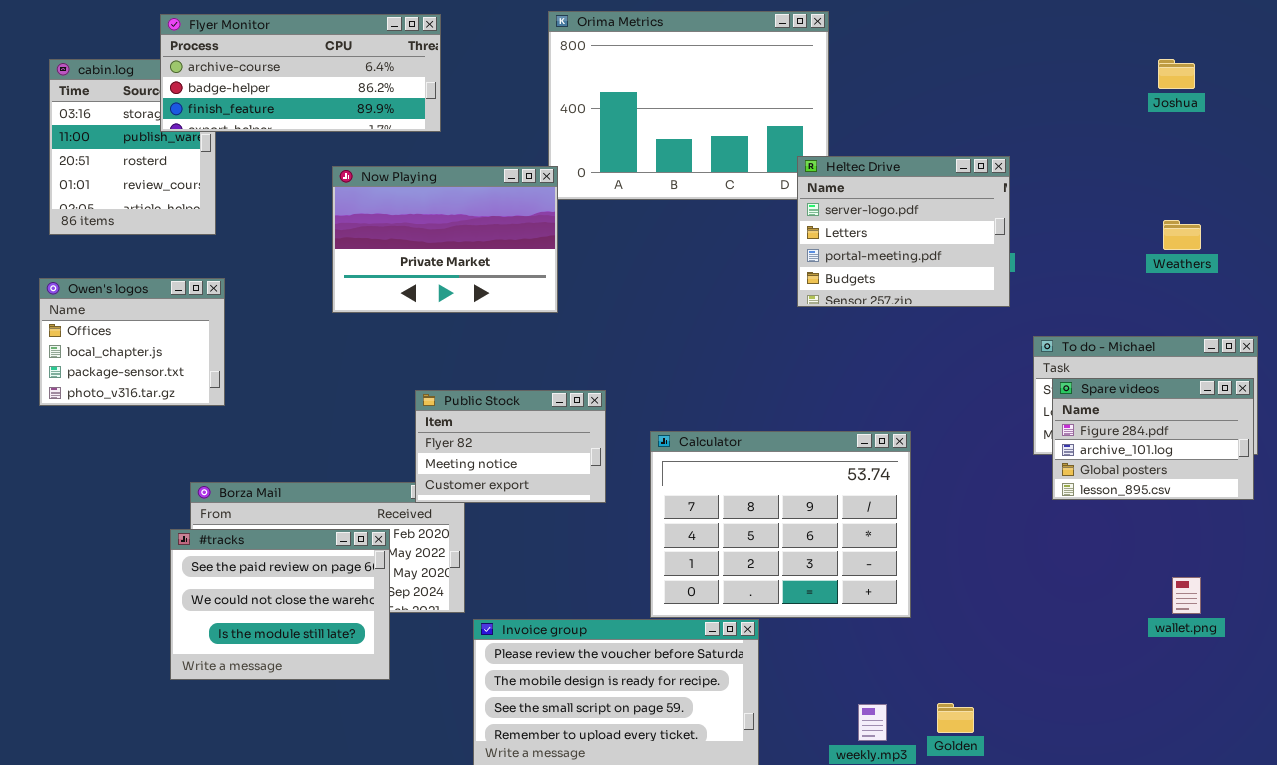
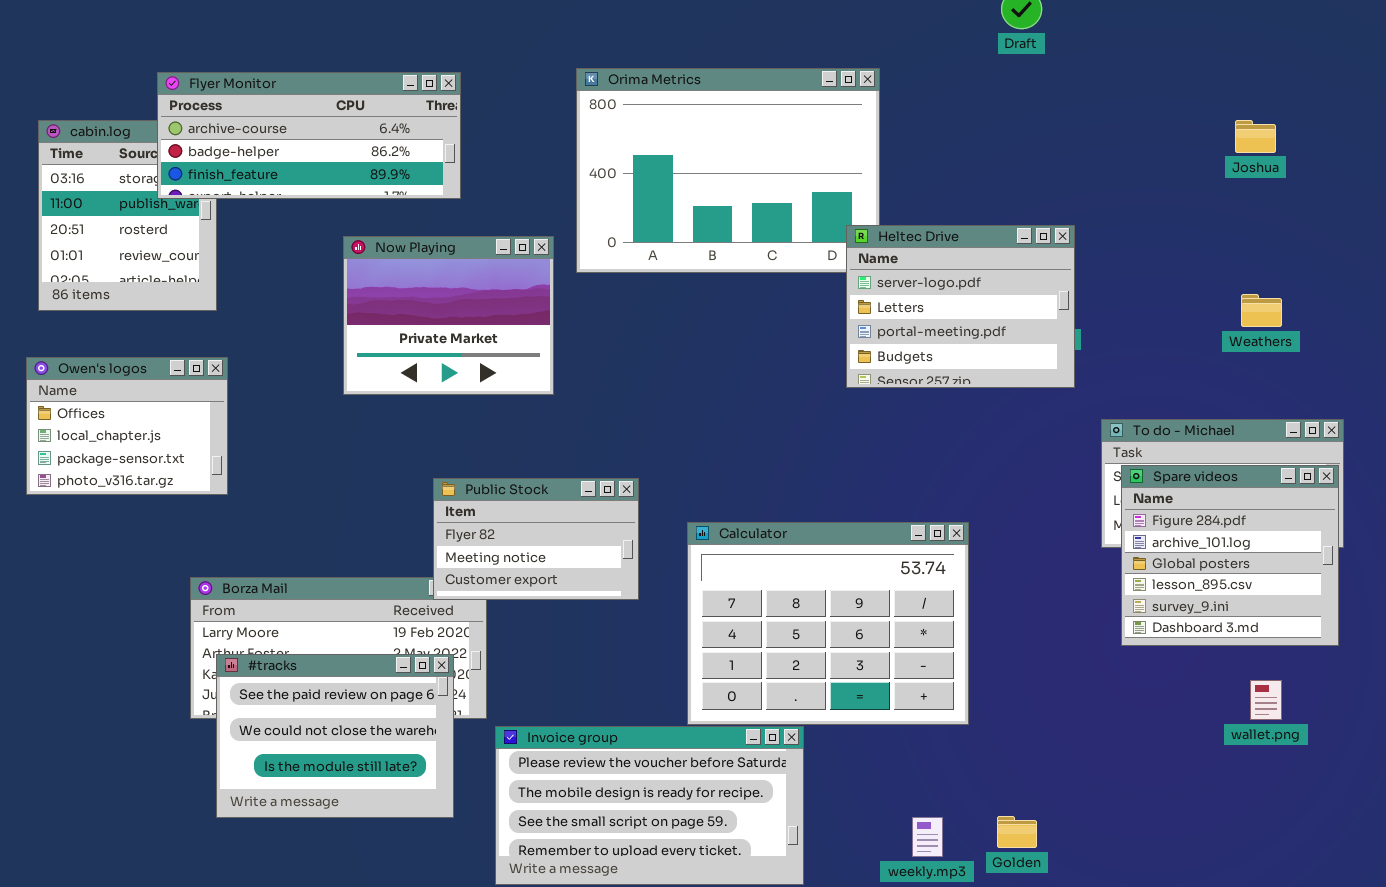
Now Playing: [332,166,558,313] -> [343,236,554,395], resized
Spare videos: [1052,378,1254,500] -> [1121,465,1339,646], resized
#tracks: [170,529,390,680] -> [216,654,454,818], moved

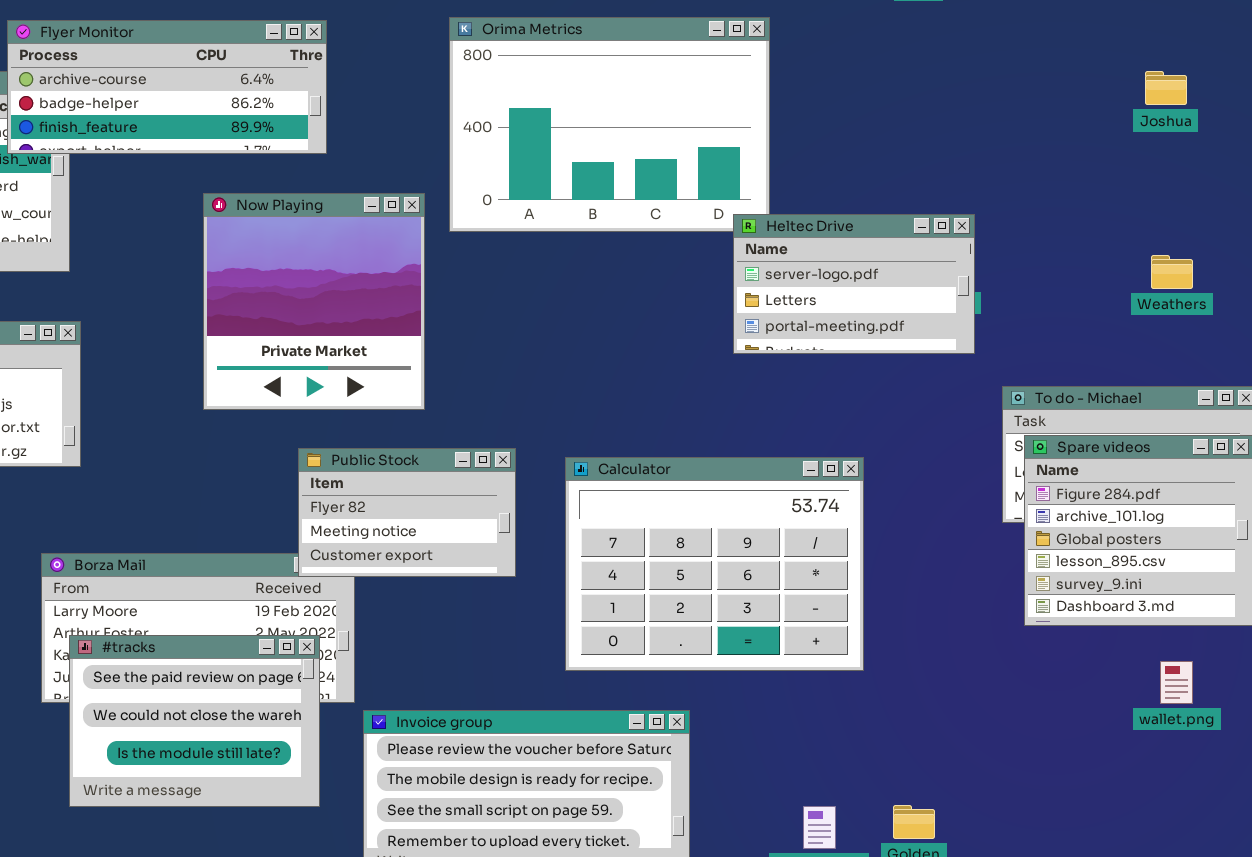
Heltec Drive: [846,225,1075,388] -> [733,214,975,354], resized
Now Playing: [343,236,554,395] -> [203,193,425,410], resized
Calculator: [687,522,969,725] -> [565,457,864,671], moved

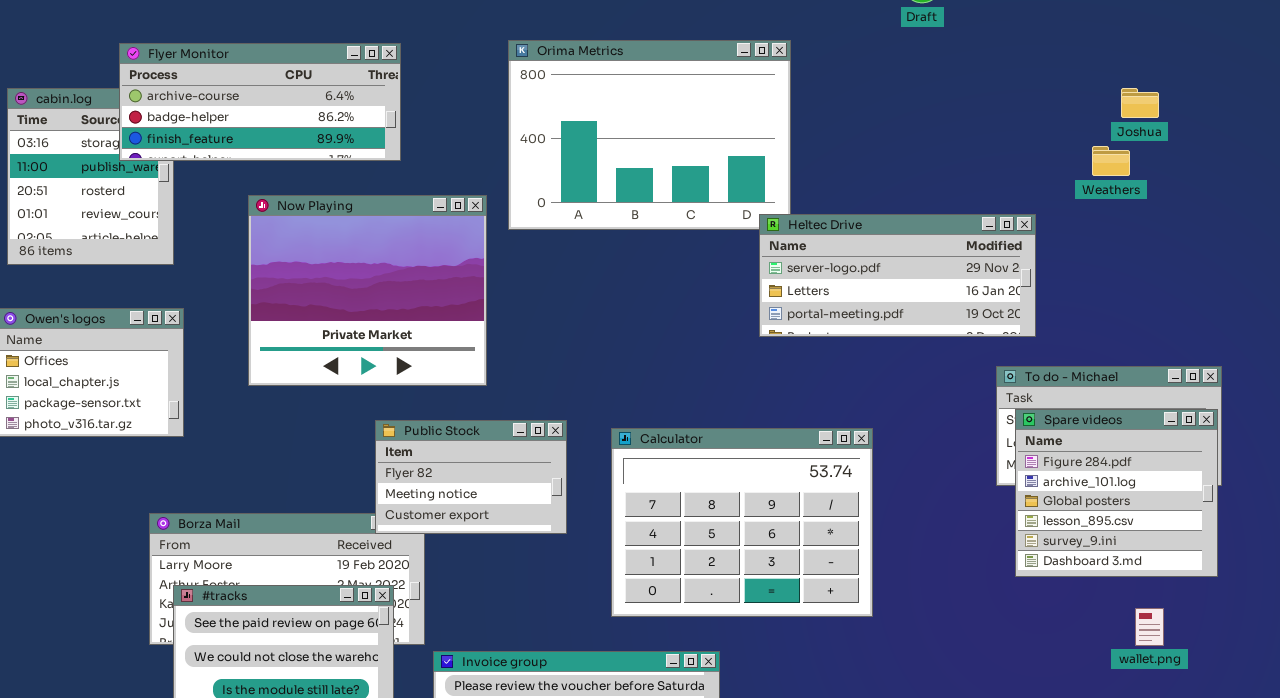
Now Playing: [203,193,425,410] -> [248,195,487,386], resized
Heltec Drive: [733,214,975,354] -> [759,214,1036,337], resized
Weathers: [1151,255,1193,289] -> [1092,146,1130,176], moved

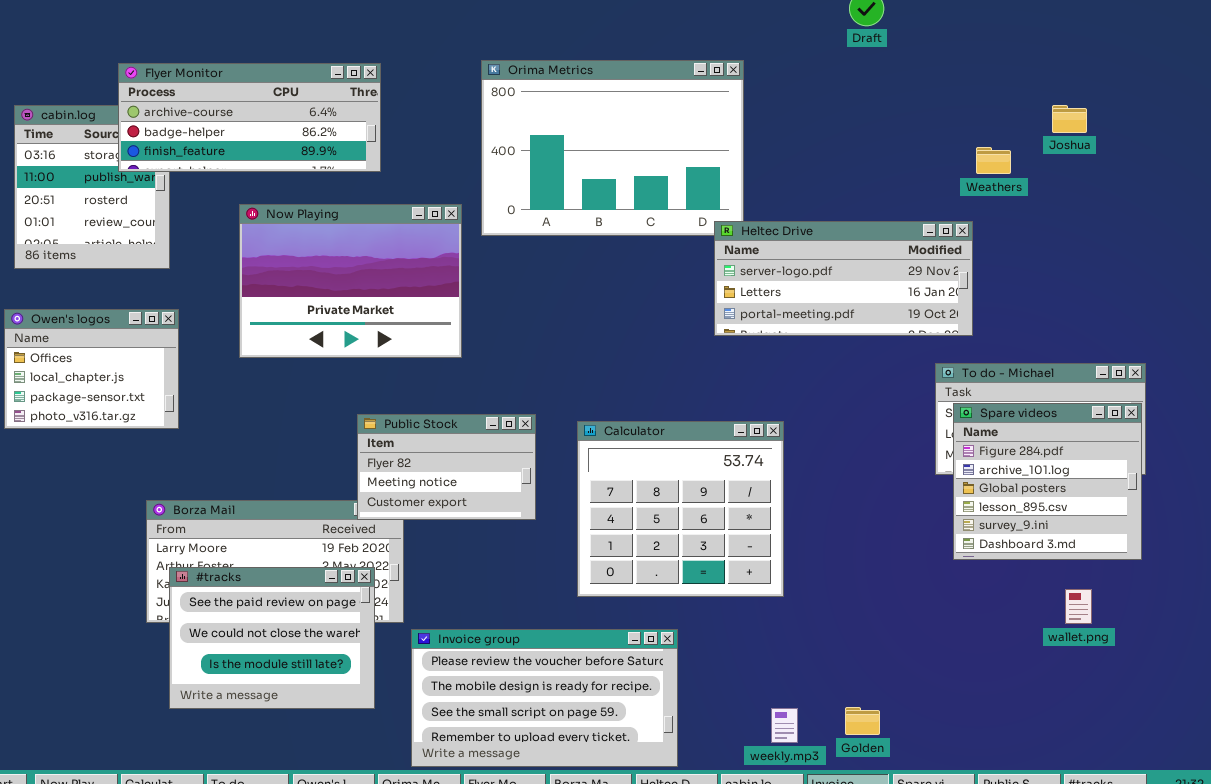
Weathers: [1092,146,1130,176] -> [976,147,1011,174], moved
Now Playing: [248,195,487,386] -> [239,204,462,358], resized
Calculator: [611,428,873,617] -> [577,421,784,597], resized

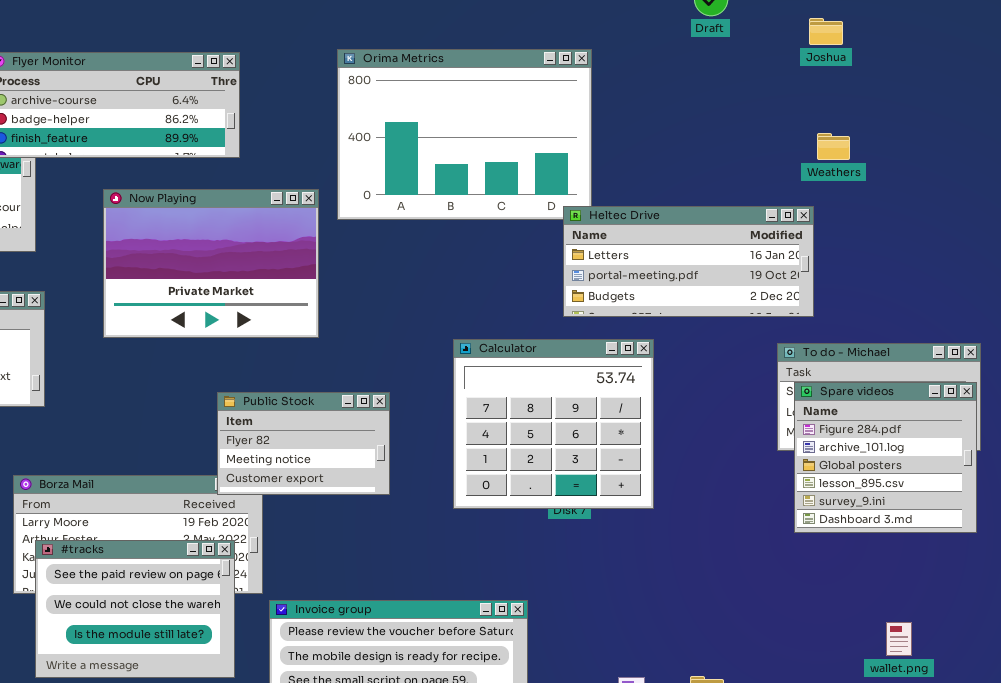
Joshua: [1052,105,1087,133] -> [809,18,843,45], moved
Heltec Drive: [714,221,973,336] -> [563,206,814,317], scrolled down 1 row
Calculator: [577,421,784,597] -> [453,339,654,509], moved
wallet.png: [1065,589,1092,624] -> [886,622,912,656], moved

